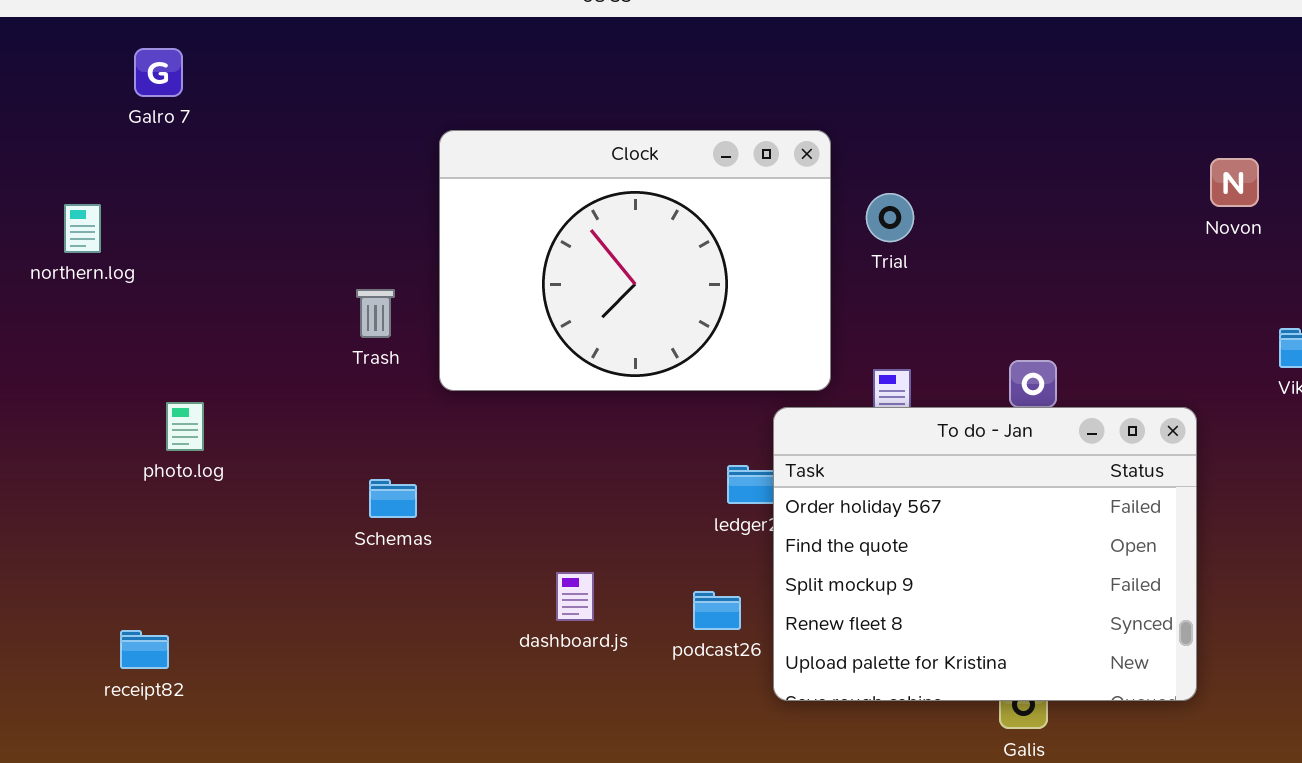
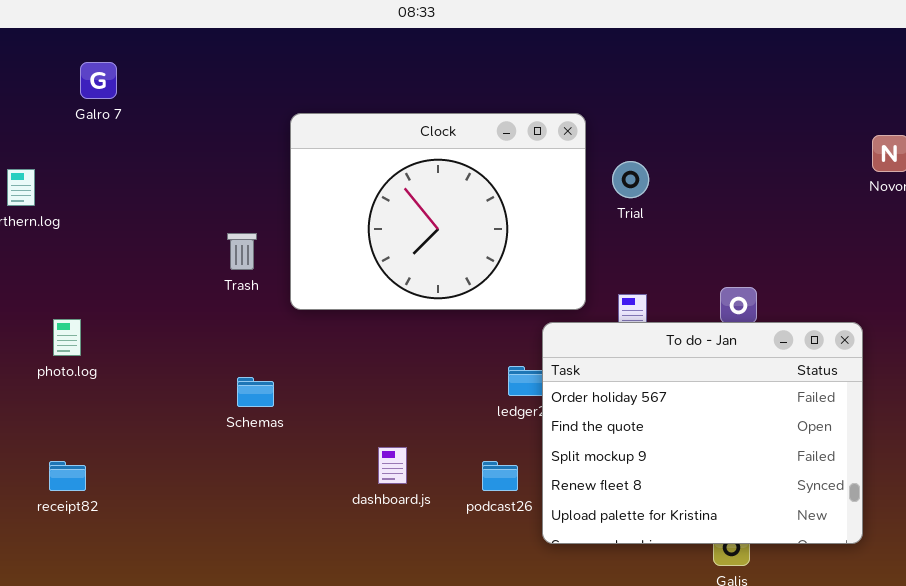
Galro 7: [134,48,183,97] -> [80,62,117,99], moved
photo.log: [166,402,204,451] -> [53,319,81,356], moved
receipt82: [120,630,169,669] -> [49,461,86,491], moved

